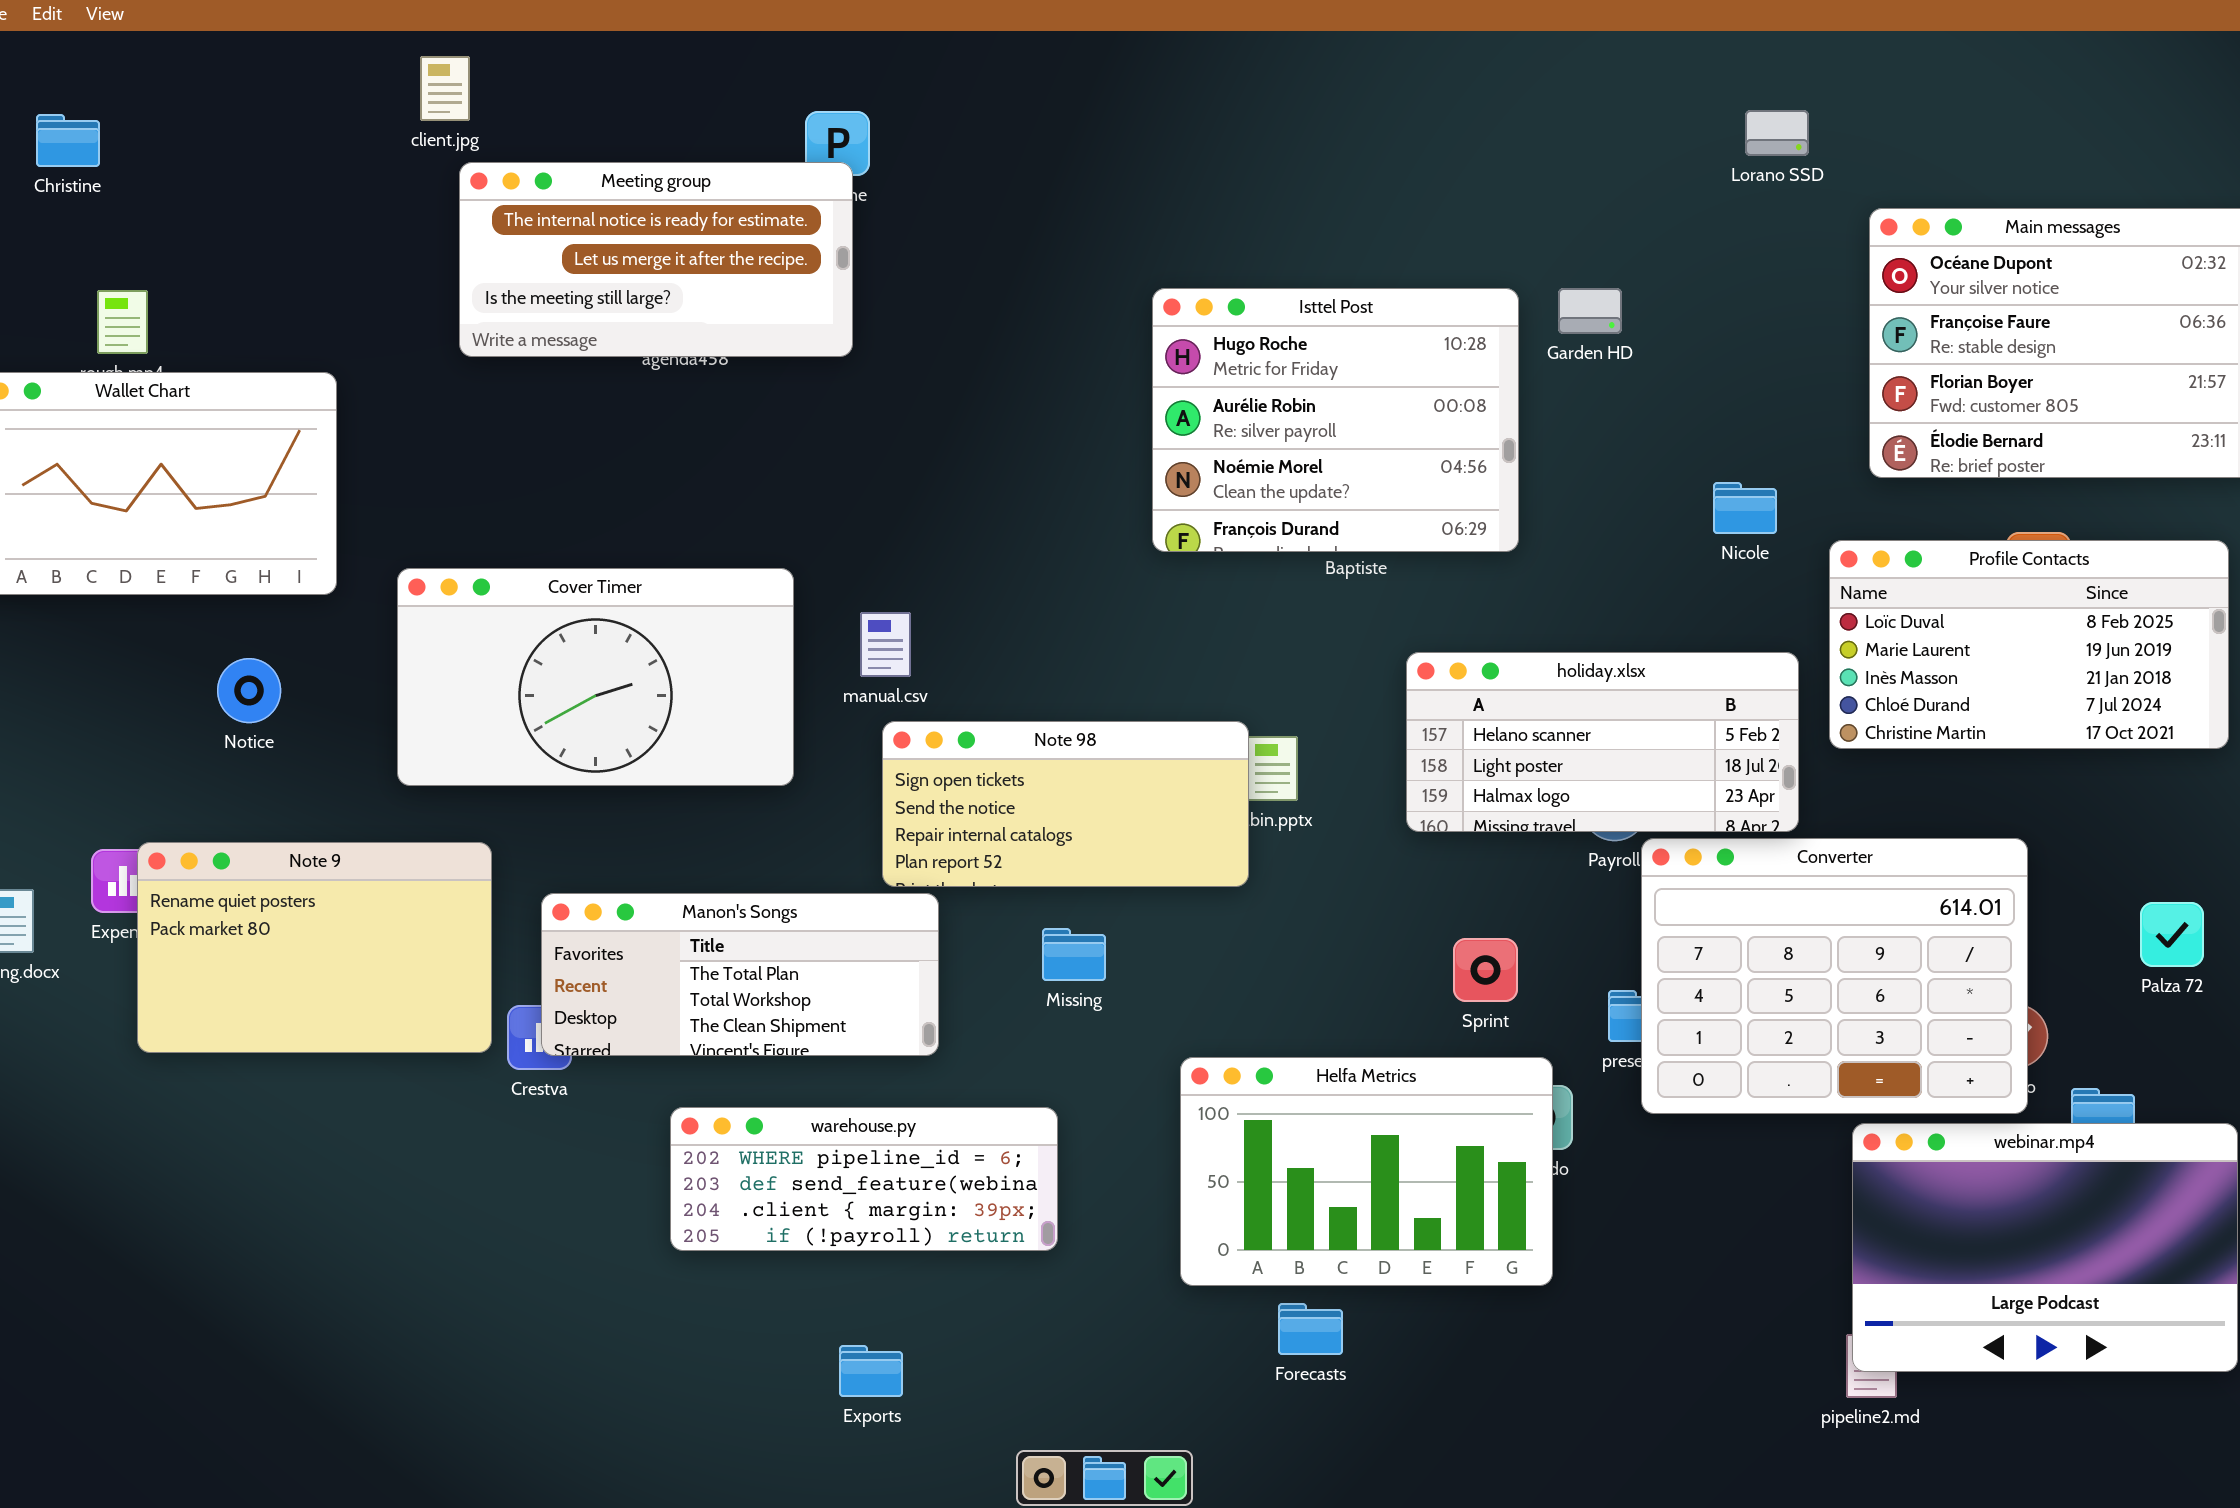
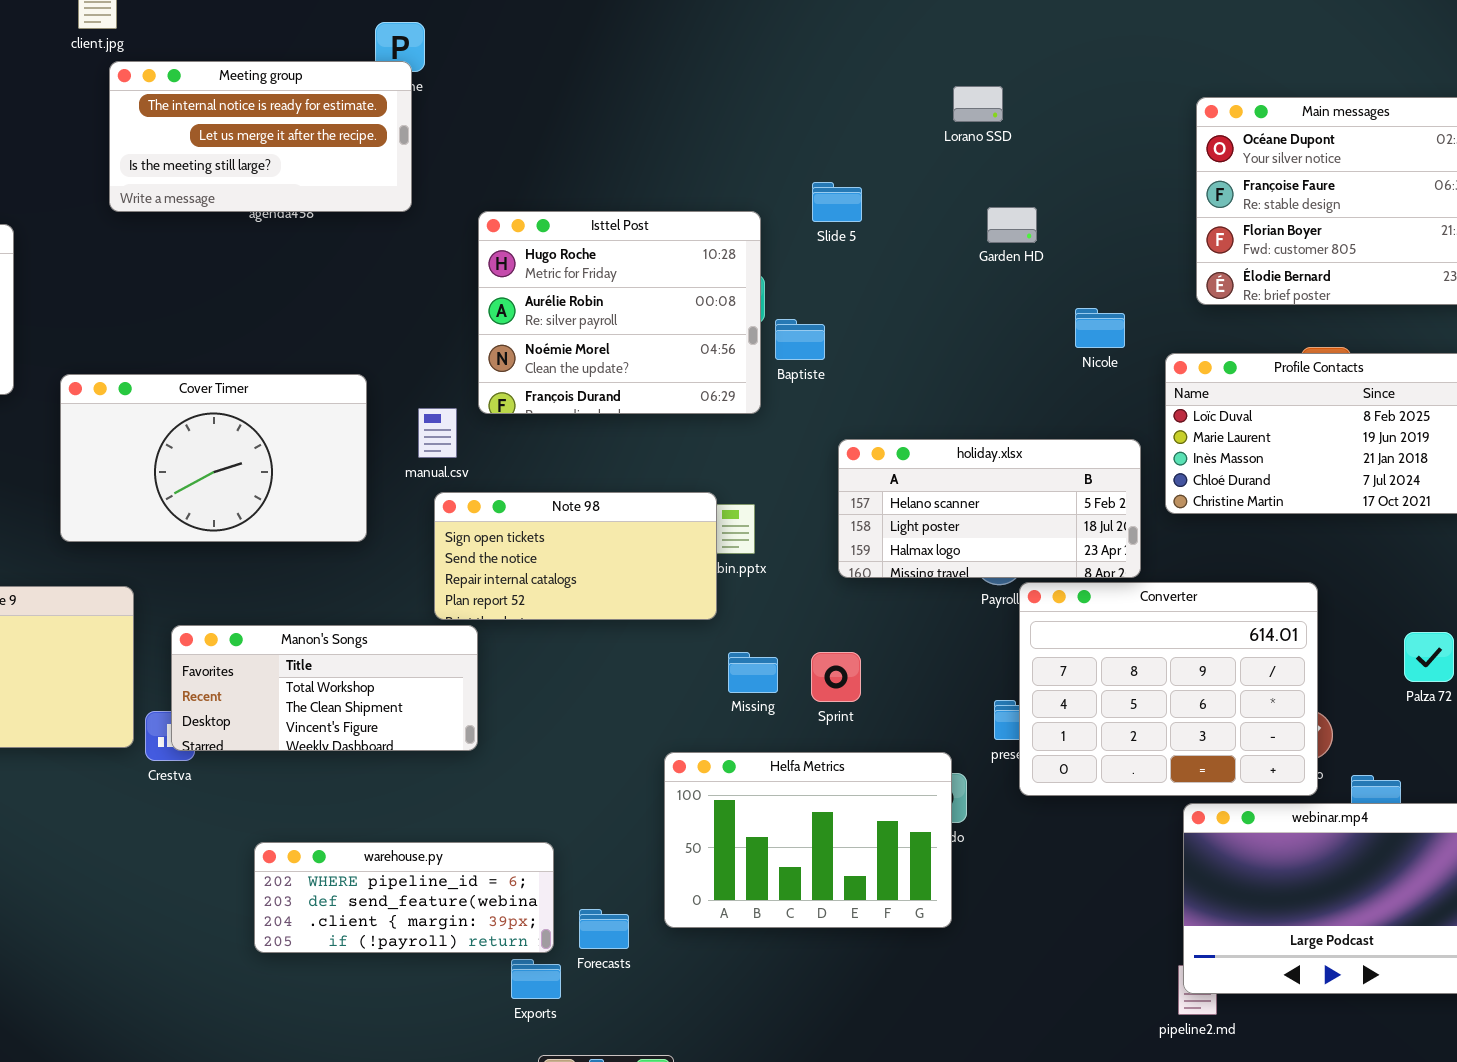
Lorano SSD: [1745,110,1809,156] -> [953,86,1003,122], moved
Isttel Post: [1152,288,1519,552] -> [478,211,761,414], moved
Garden HD: [1558,288,1622,334] -> [987,207,1037,243], moved
Manon's Songs: [541,893,939,1056] -> [171,625,478,751], scrolled down 1 row
Missing: [1042,928,1106,981] -> [728,652,778,693], moved
Sprint: [1453,938,1518,1002] -> [811,652,861,702], moved
warehouse.py: [670,1107,1058,1251] -> [254,842,554,953], moved
Forecasts: [1278,1303,1343,1355] -> [579,909,629,949], moved
Exports: [839,1345,903,1397] -> [511,959,561,999], moved

